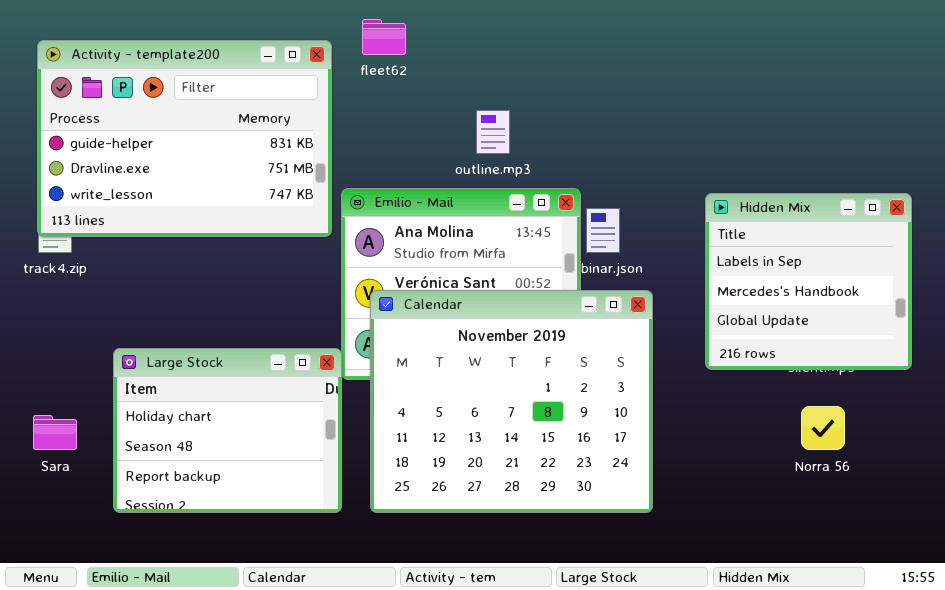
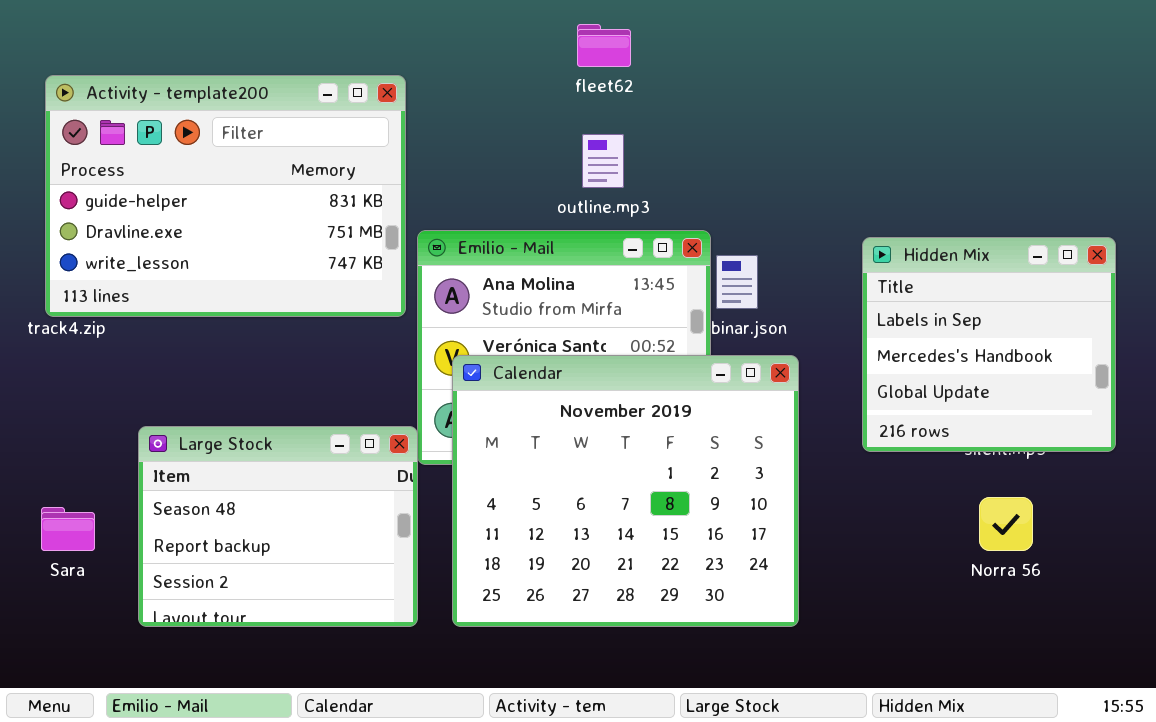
fleet62: [362,19,406,55] -> [577,24,631,67], moved
Activity - template200: [37,40,332,237] -> [45,75,406,317], moved
Large Stock: [113,348,342,513] -> [138,426,418,627], scrolled down 1 row

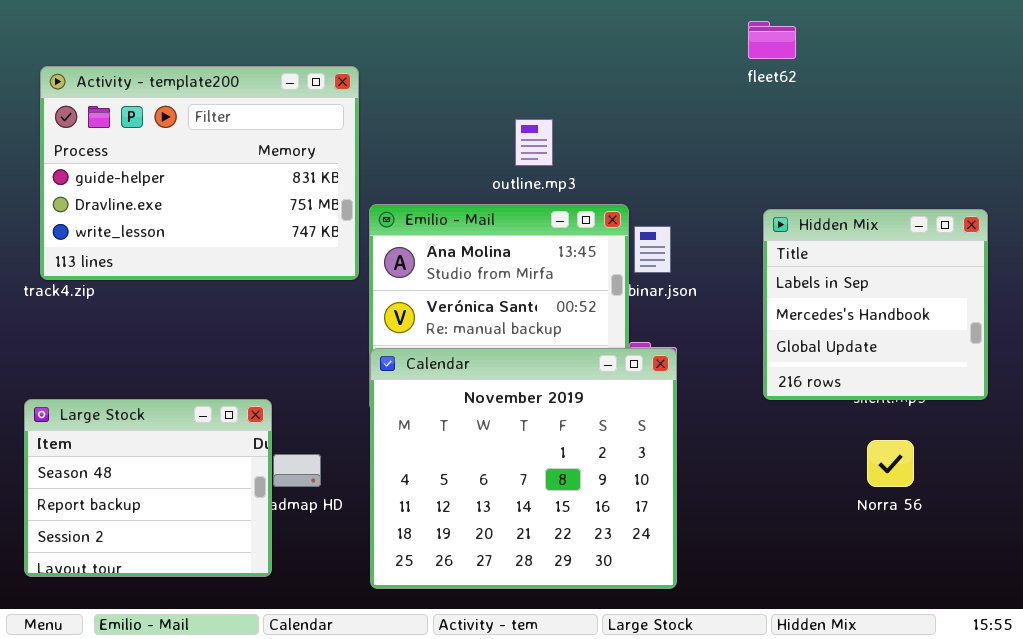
fleet62: [577,24,631,67] -> [748,21,796,59], moved
Calendar: [452,355,799,627] -> [370,348,677,589], moved
Large Stock: [138,426,418,627] -> [24,399,272,577], moved

